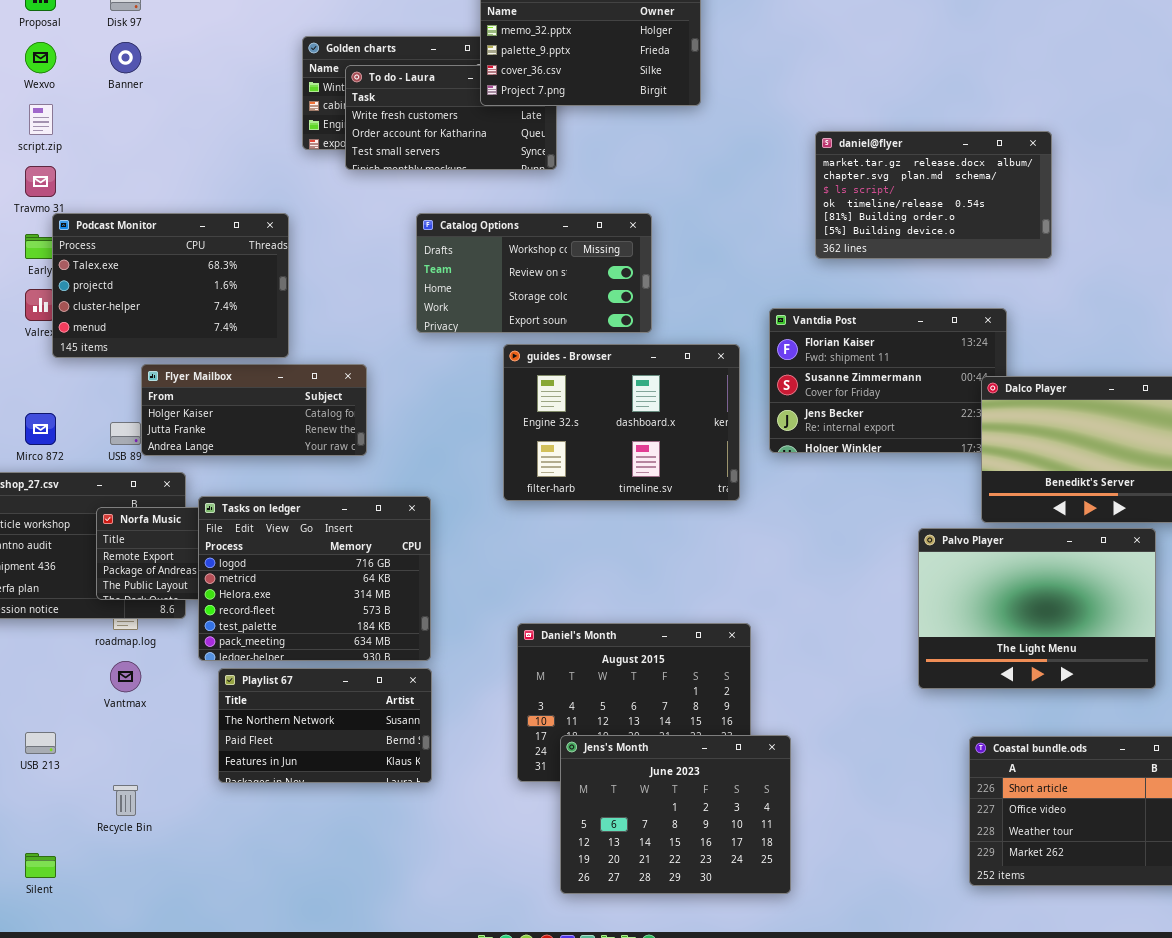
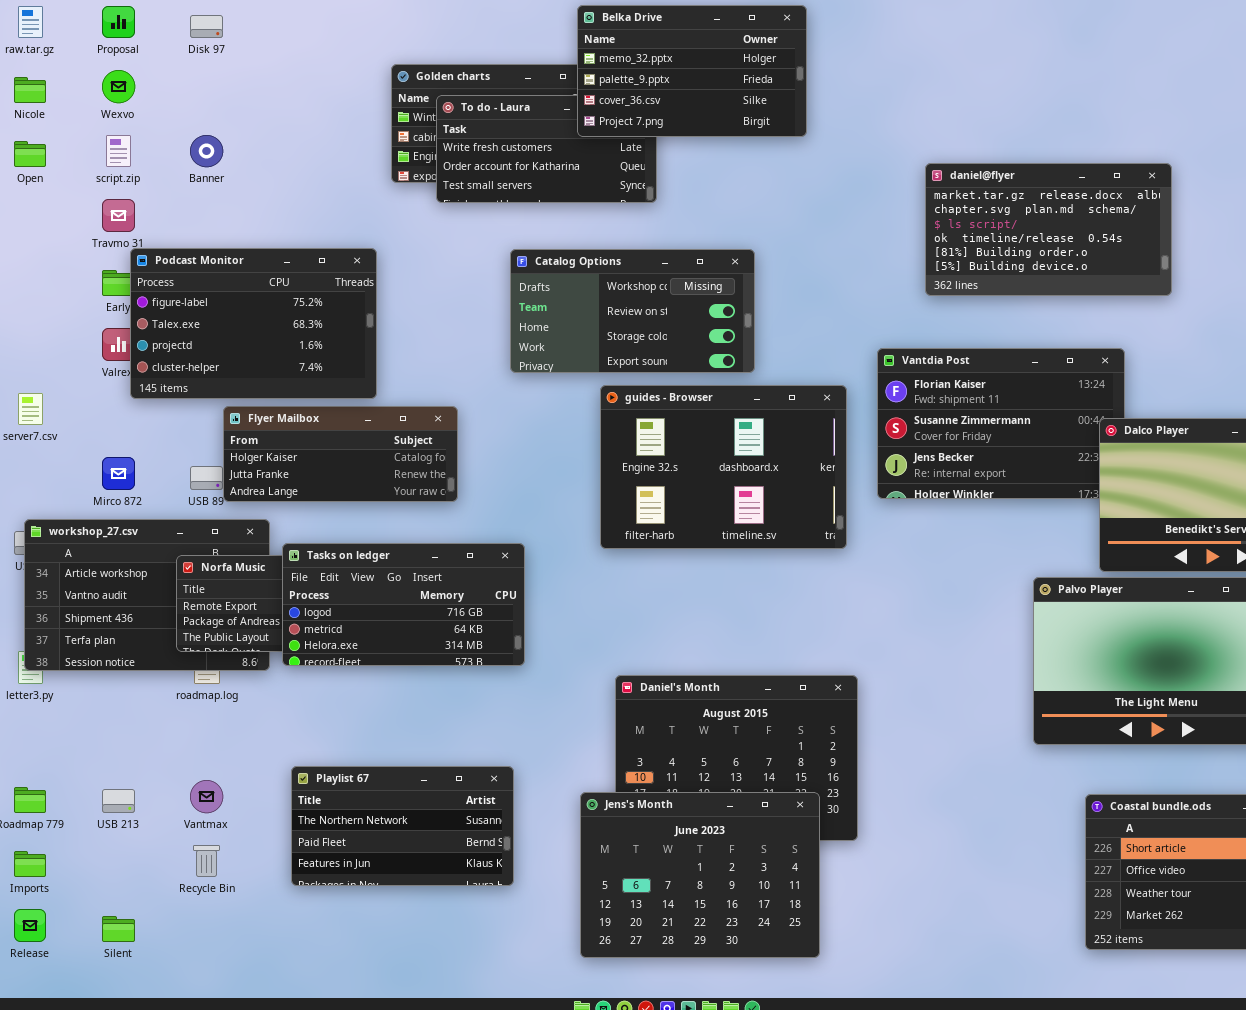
Banner: [110,42,141,73] -> [190,135,223,167], moved
Podcast Monitor: [52,213,289,358] -> [130,248,377,399], scrolled up 1 row
Tasks on ledger: [198,496,431,661] -> [282,543,525,666], resized
Vantmax: [110,661,141,692] -> [190,780,223,813], moved
Playlist 67: [218,668,432,783] -> [291,766,514,886], moved
Jens's Month: [560,735,791,894] -> [580,792,820,958], moved

